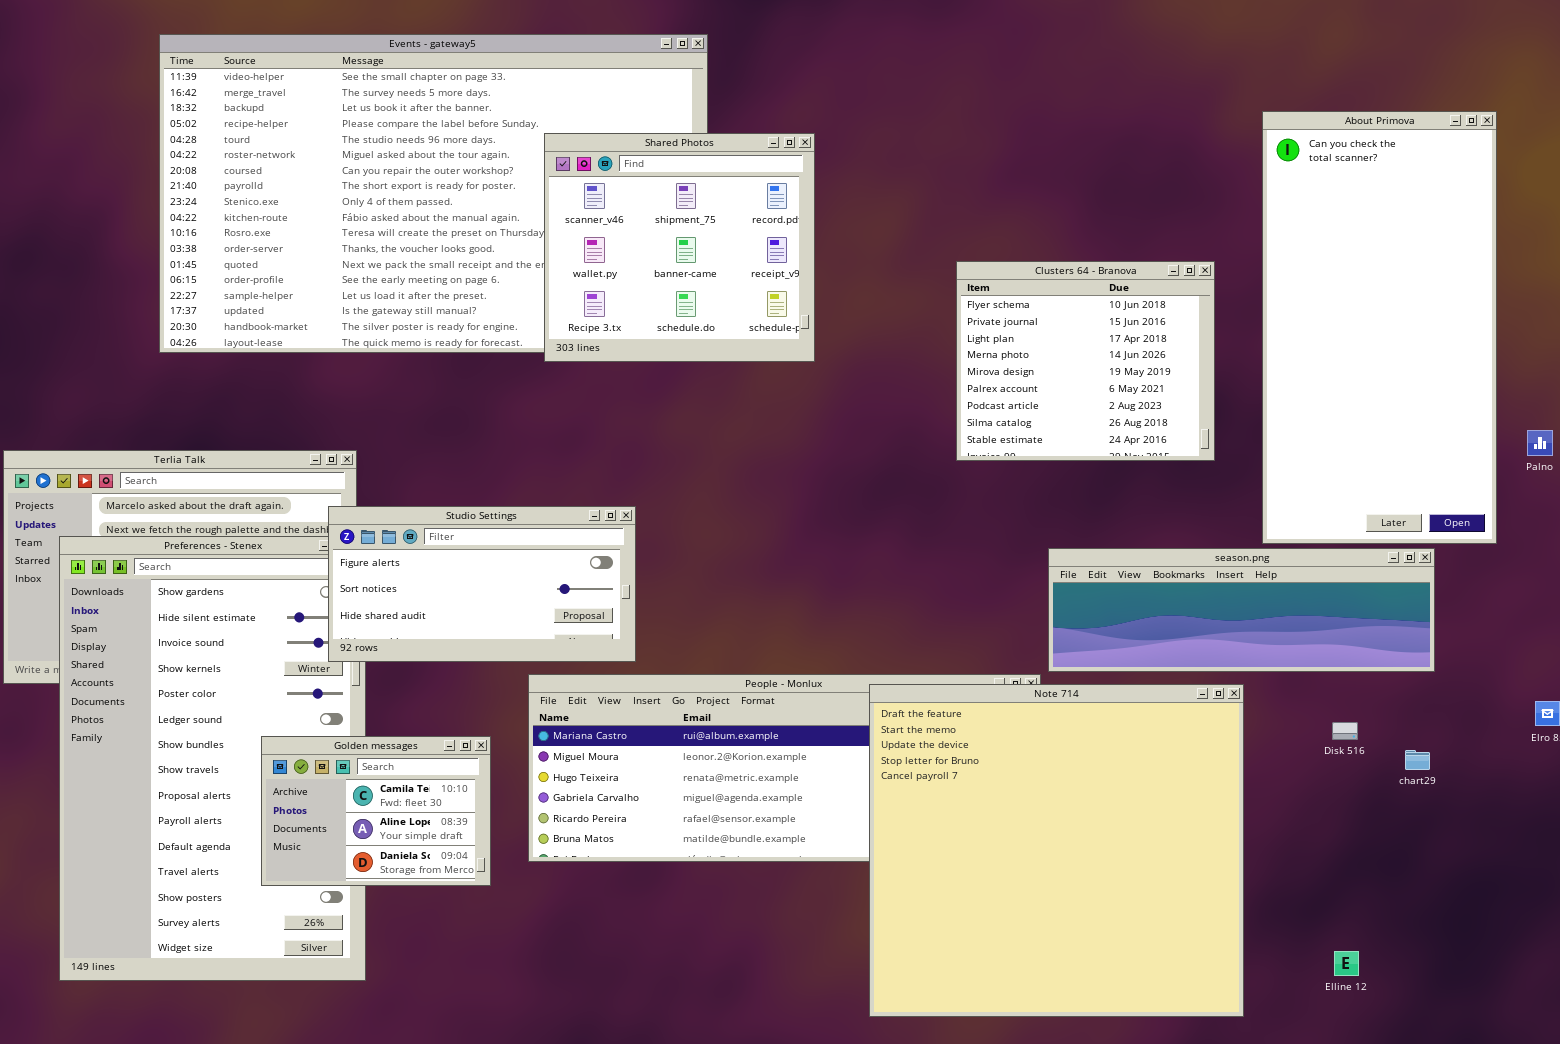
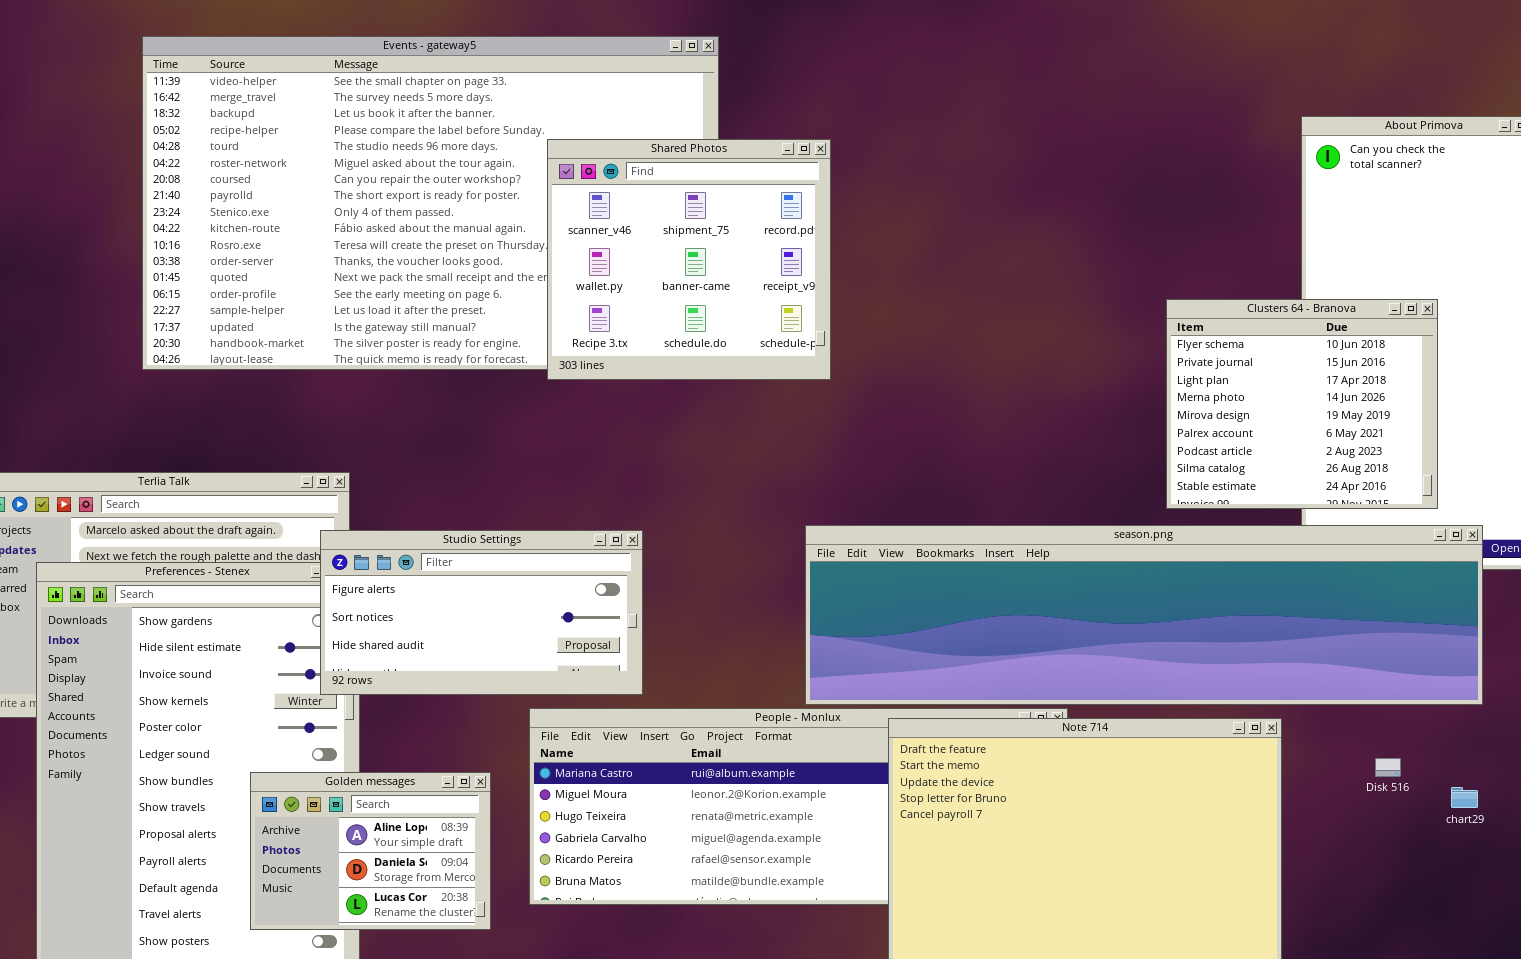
Clusters 64 - Branova: [956,261,1215,461] -> [1166,299,1438,509], moved
season.png: [1048,548,1435,672] -> [805,525,1483,705], resized
Golden messages: [261,736,491,886] -> [250,772,491,930], scrolled down 1 row

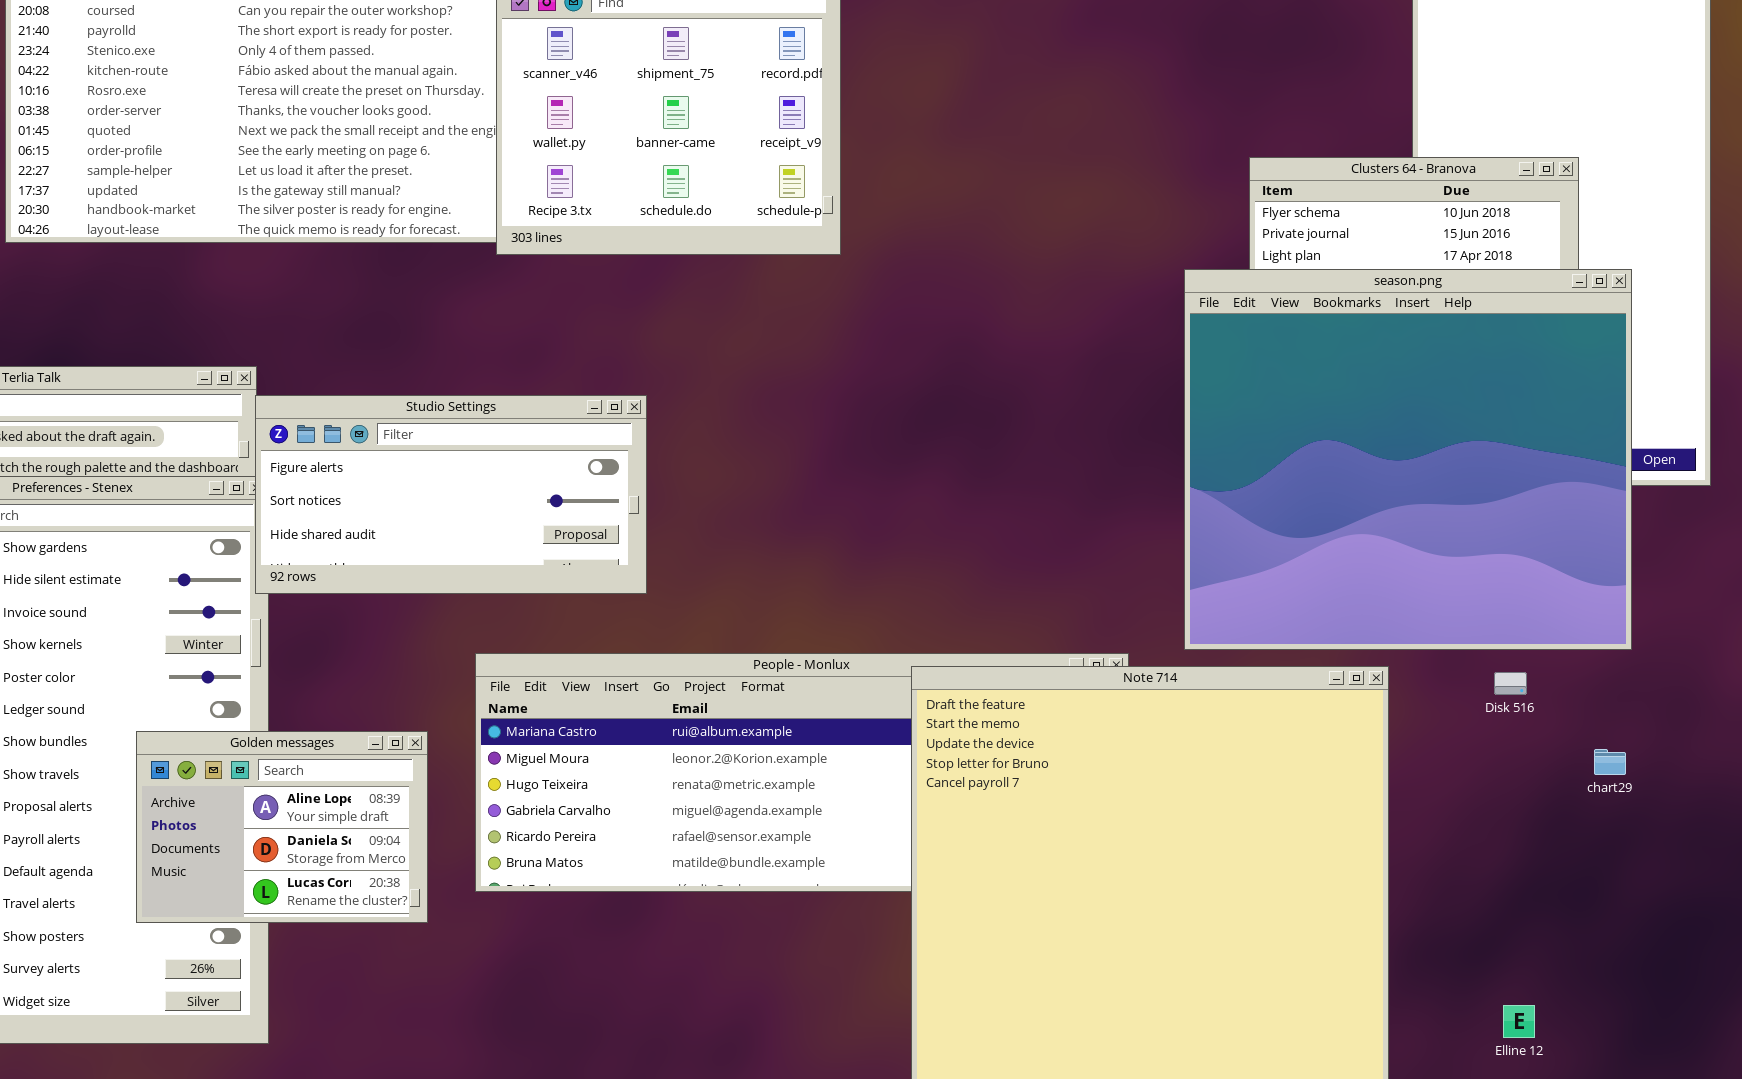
season.png: [805,525,1483,705] -> [1184,269,1632,650], resized
Studio Settings: [320,530,643,695] -> [255,395,647,594], moved
Disk 516: [1375,758,1401,777] -> [1494,672,1527,695], moved

